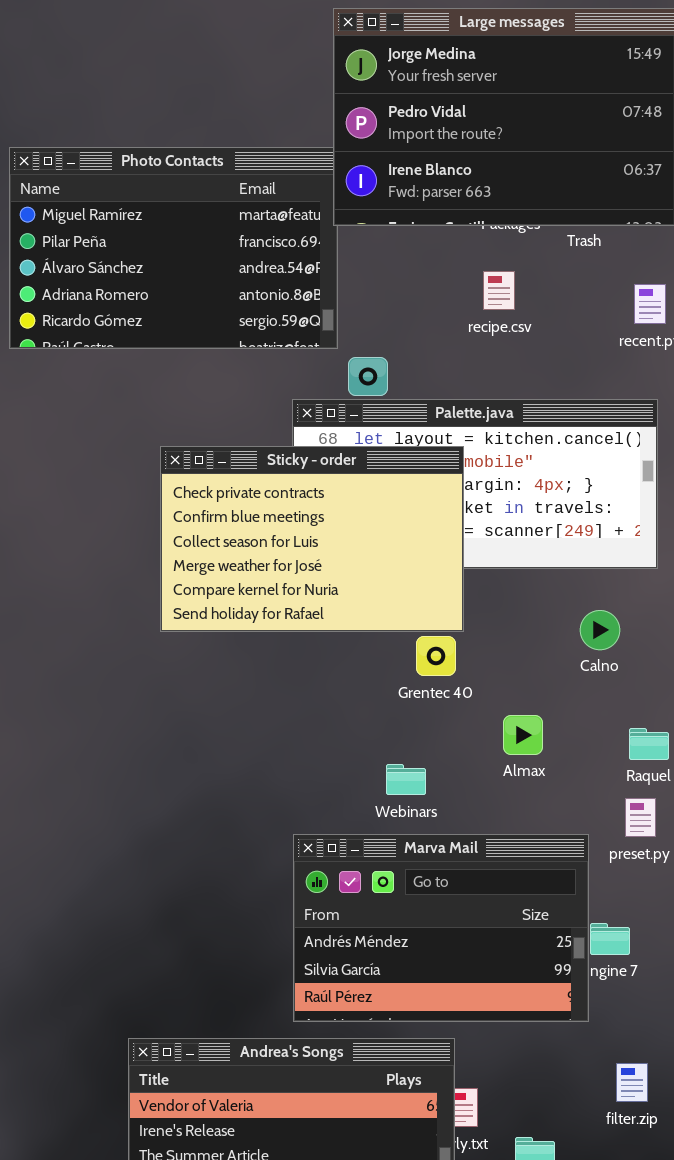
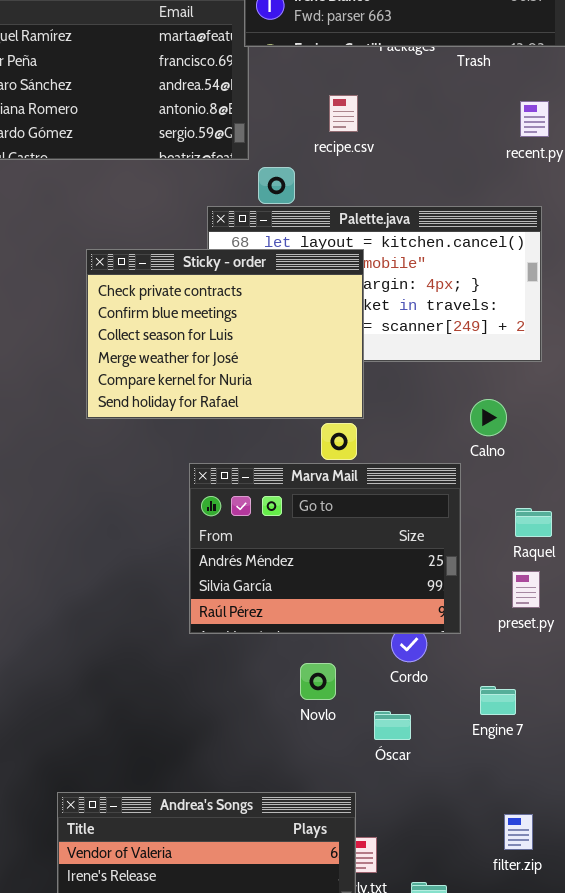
recipe.csv: [483,271,515,310] -> [329,95,358,132], moved
Marva Mail: [293,834,589,1022] -> [189,463,461,634], moved

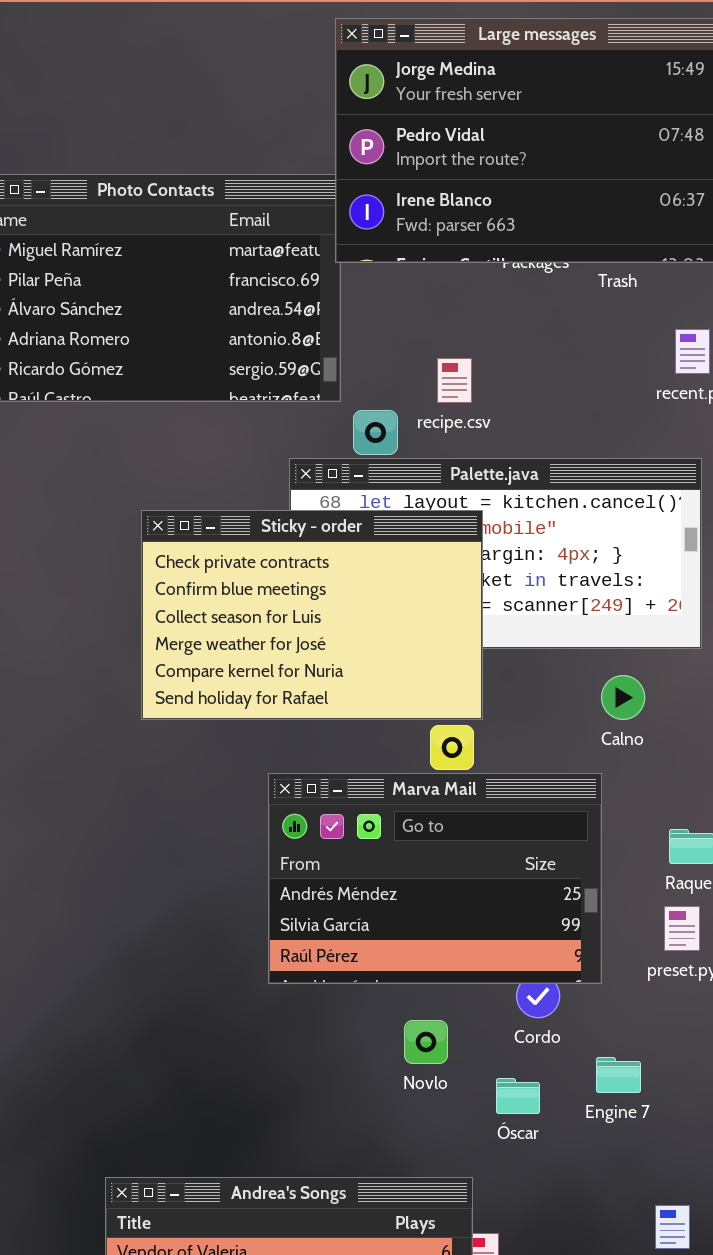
recipe.csv: [329,95,358,132] -> [437,358,472,403], moved
Calno: [470,399,507,436] -> [601,675,645,720], moved
Engine 7: [480,686,516,715] -> [596,1057,641,1093], moved

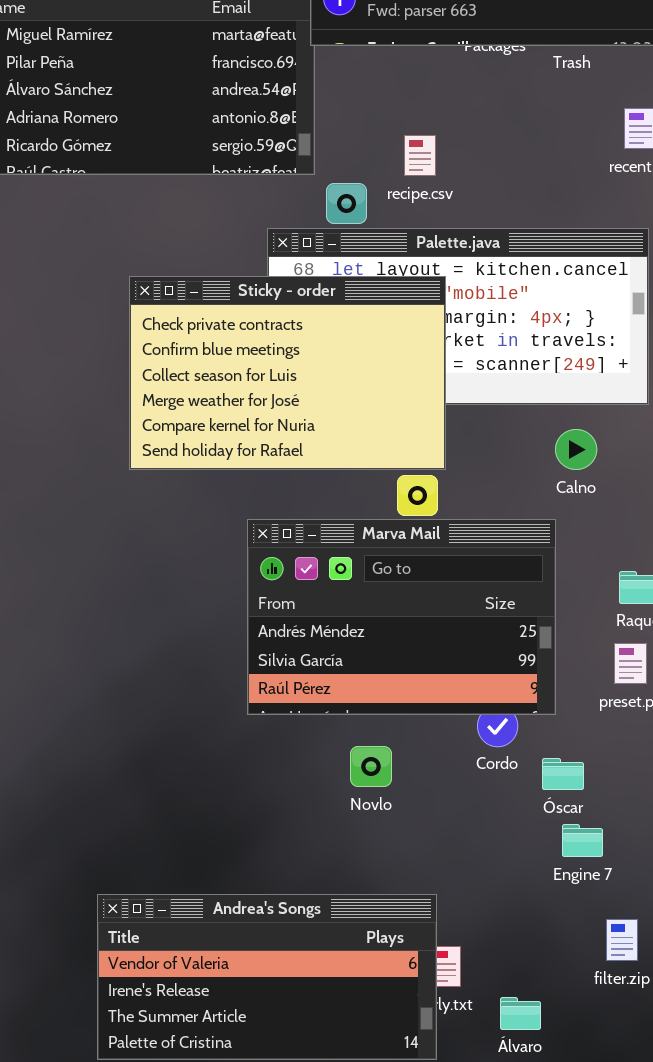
Novlo: [404,1020,448,1064] -> [350,746,392,787], moved
Engine 7: [596,1057,641,1093] -> [562,824,603,857], moved
Óscar: [496,1078,540,1114] -> [542,758,584,790], moved

